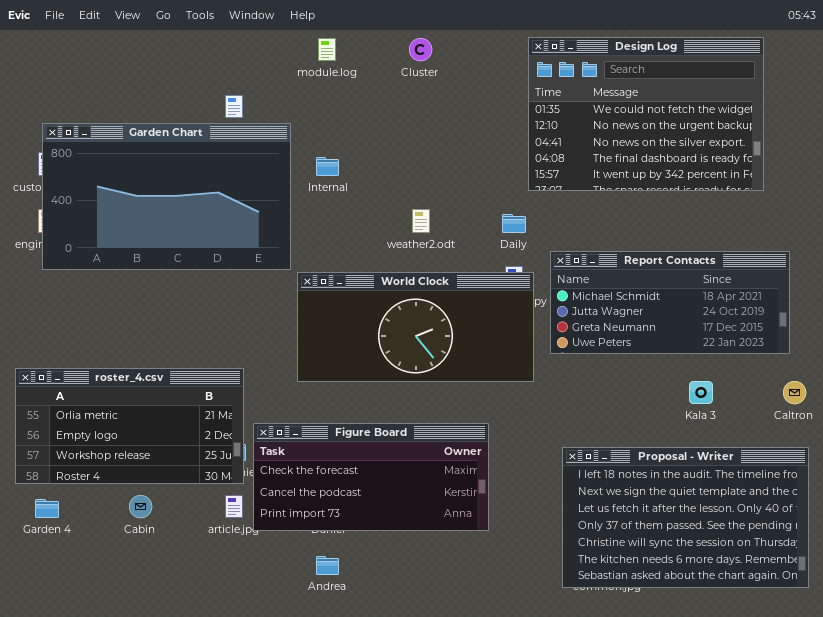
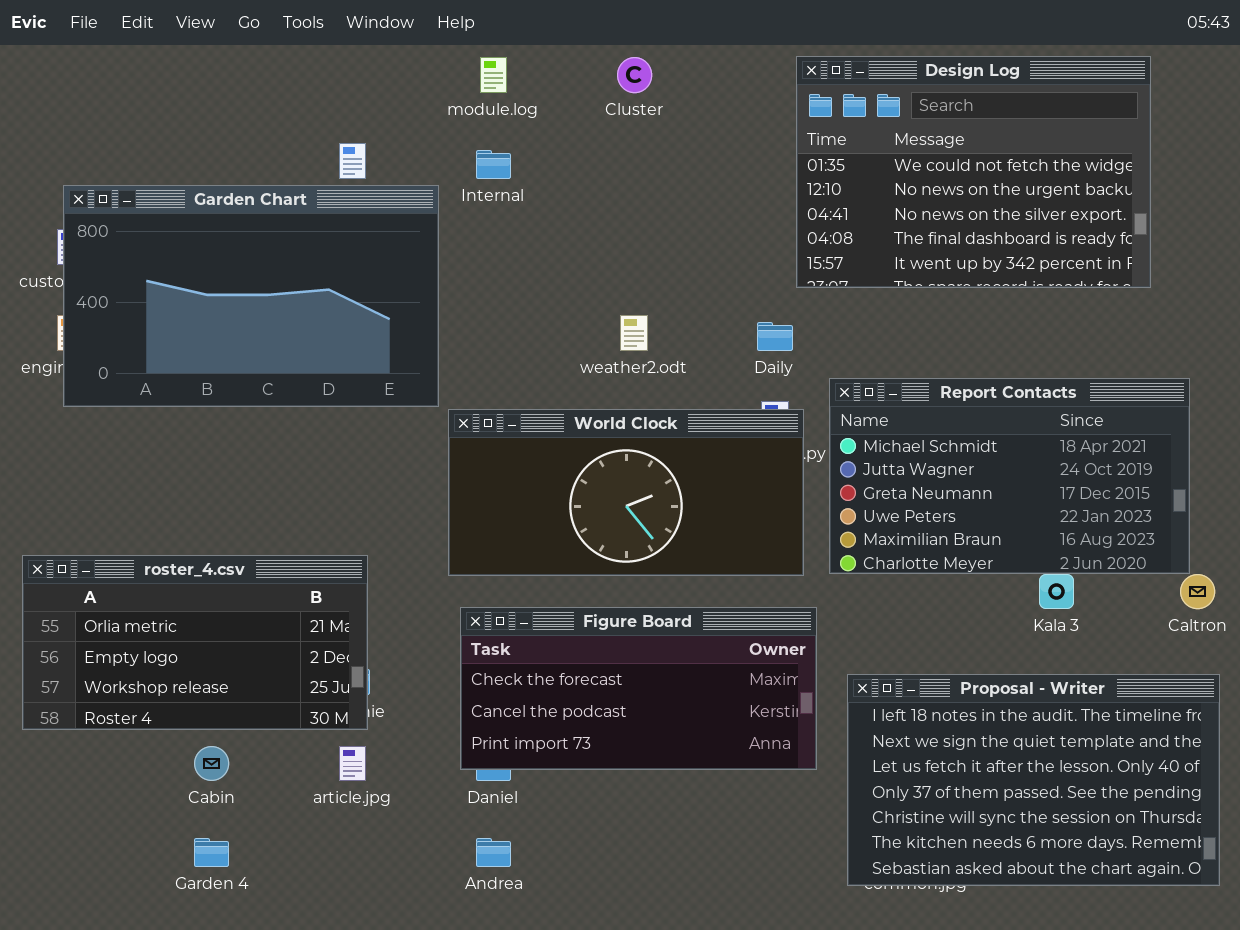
Internal: [316,157,339,176] -> [476,150,511,179], moved
Report Contacts: [550,251,790,354] -> [829,378,1190,574], resized
Figure Board: [253,423,489,531] -> [460,607,817,770], moved
Garden 4: [35,499,59,518] -> [194,838,229,867], moved

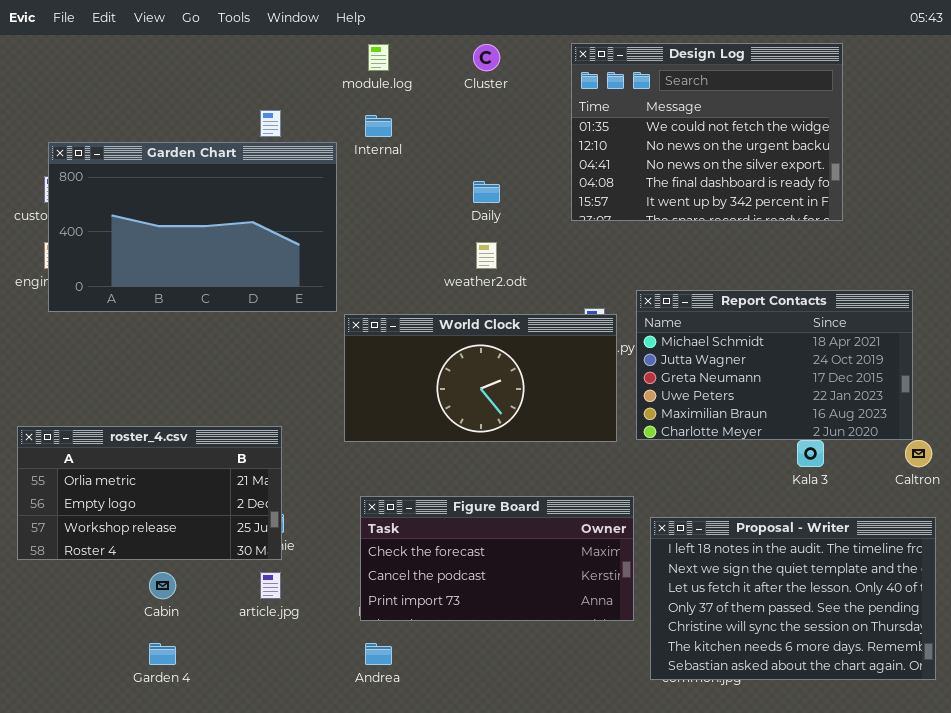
Design Log: [796,56,1151,288] -> [571,43,843,221], moved
Daily: [757,322,793,351] -> [473,181,500,203], moved
Figure Board: [460,607,817,770] -> [360,496,634,621], moved

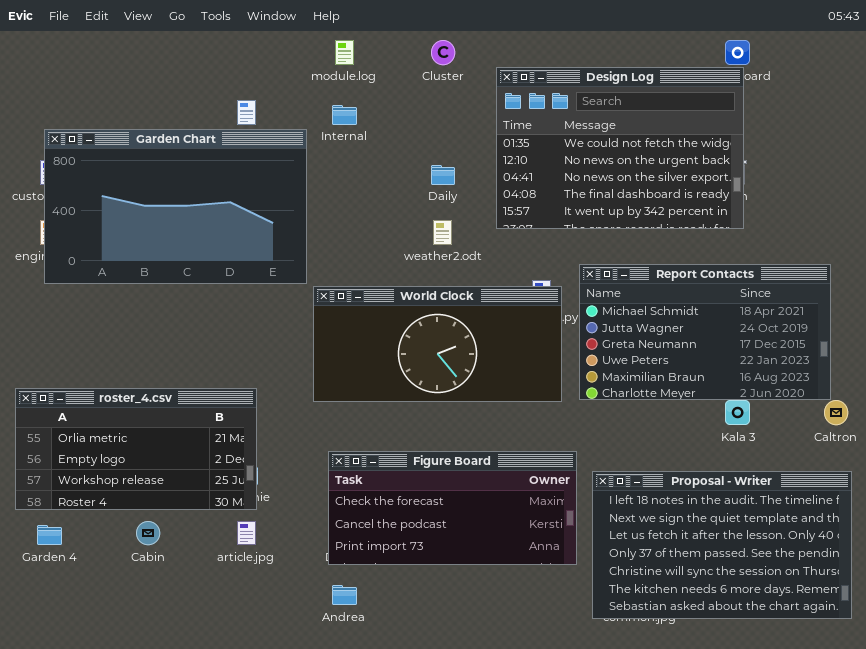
Design Log: [571,43,843,221] -> [496,67,744,229], moved
Garden 4: [149,643,176,665] -> [37,525,62,545], moved

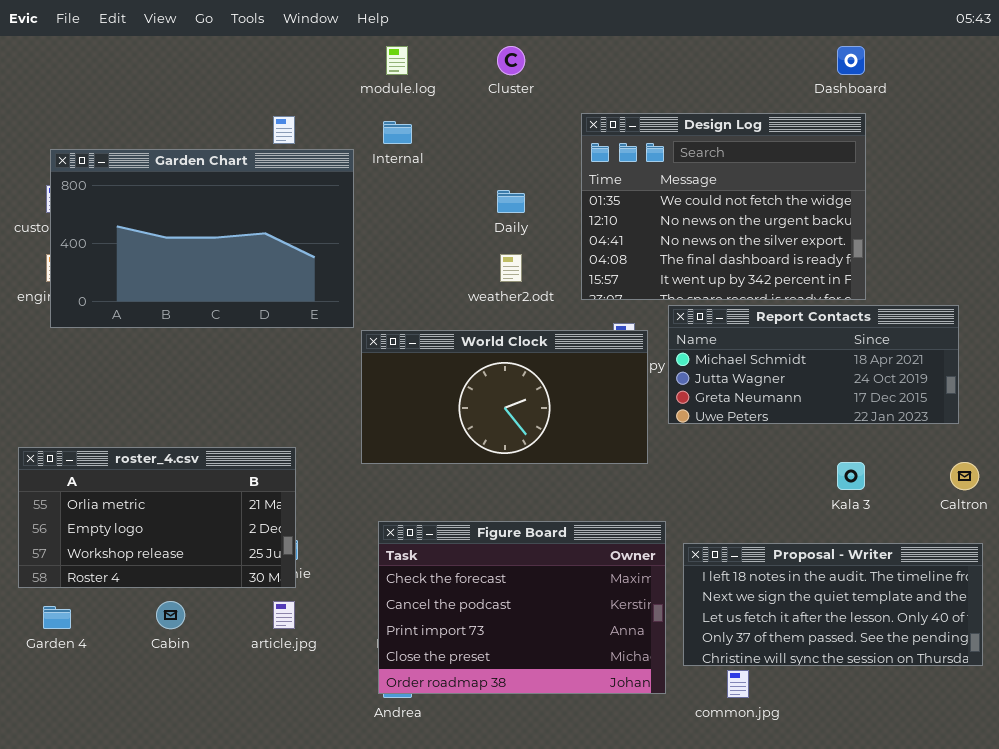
Design Log: [496,67,744,229] -> [581,113,866,300], moved
Report Contacts: [579,264,831,400] -> [668,305,959,424], resized
Figure Board: [328,451,577,565] -> [378,521,666,694], resized
Proposal - Writer: [592,471,852,619] -> [683,543,983,666], resized

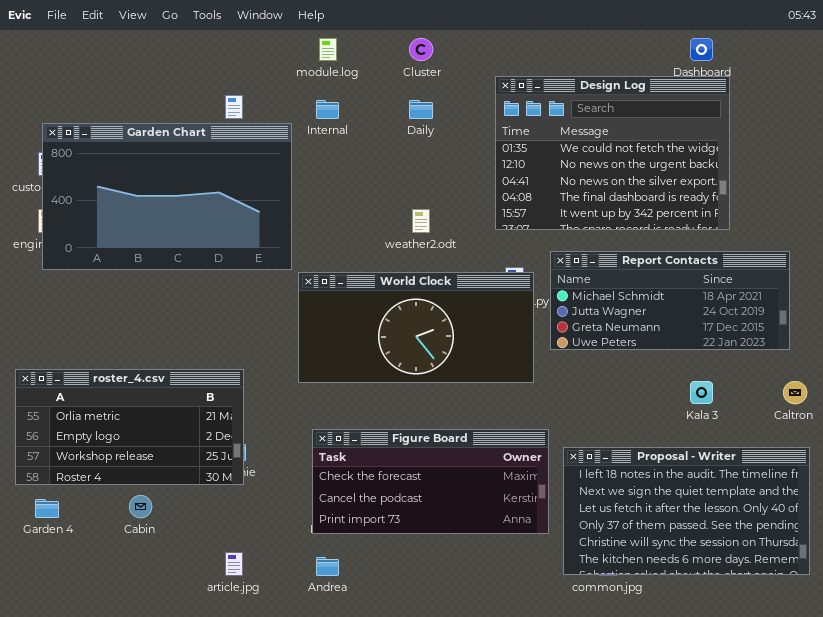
Design Log: [581,113,866,300] -> [495,76,730,230], moved
Daily: [497,190,525,213] -> [409,100,433,119], moved
Figure Board: [378,521,666,694] -> [312,429,549,534], resized
Proposal - Writer: [683,543,983,666] -> [563,447,810,575], resized
article.jpg: [273,601,295,629] -> [225,552,243,576], moved

